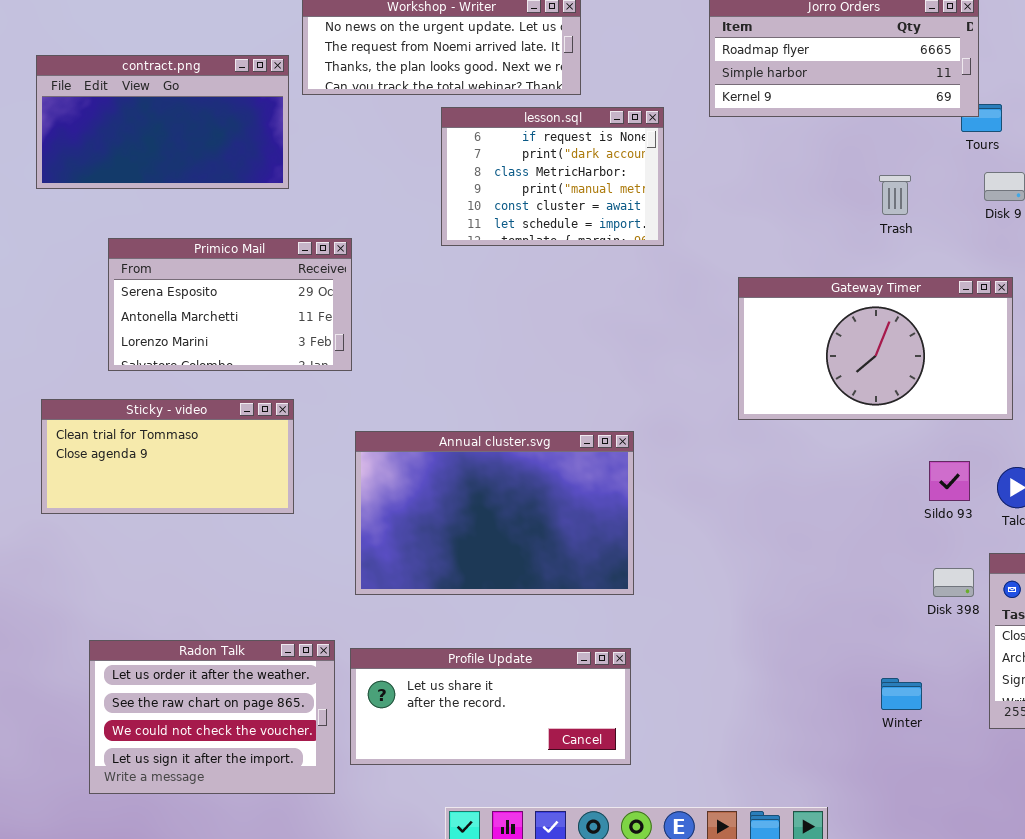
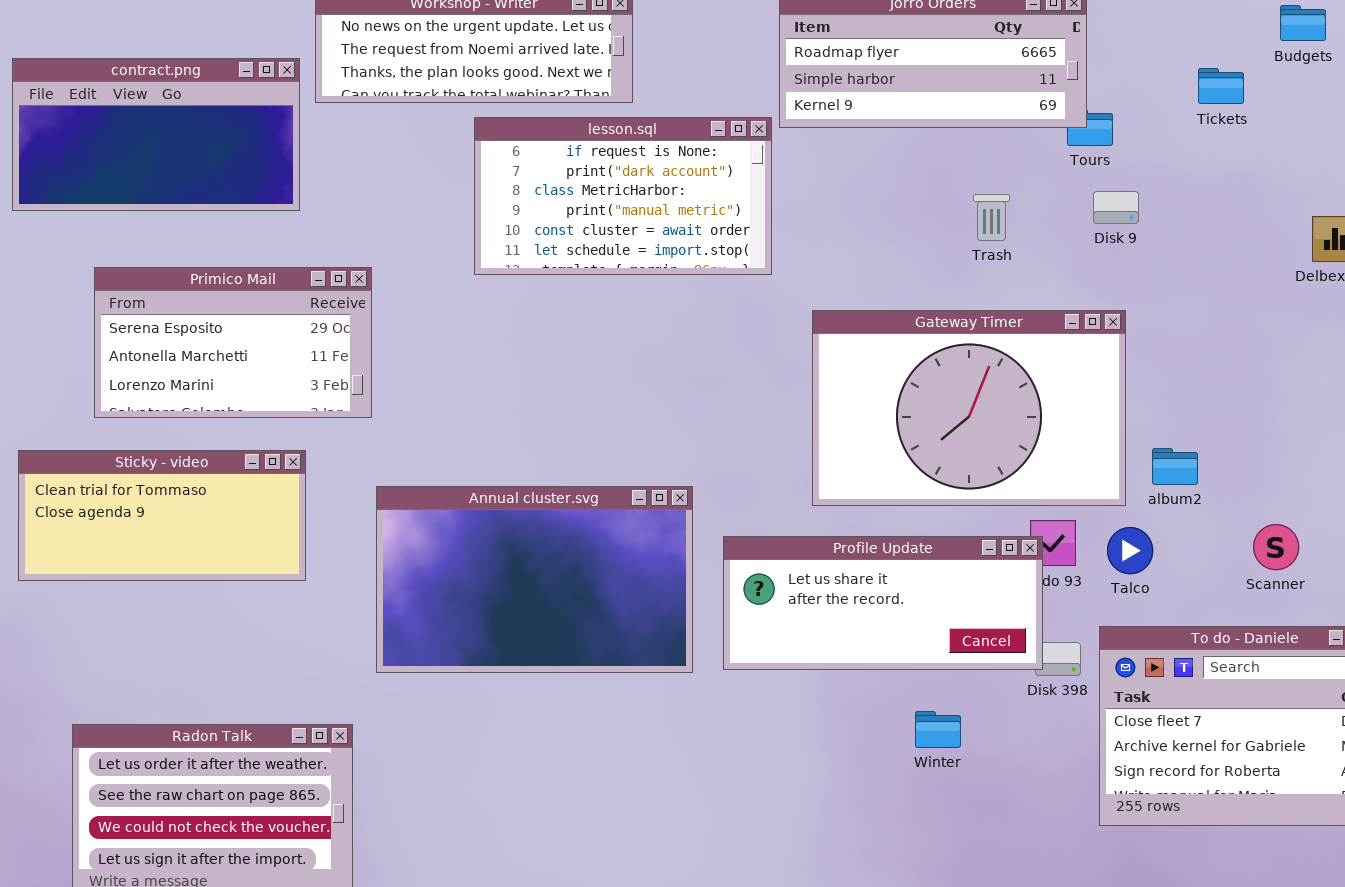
lesson.sql: [441,107,664,246] -> [474,117,772,275], resized
Gateway Timer: [738,277,1013,420] -> [812,310,1126,506], resized
Profile Update: [350,648,631,765] -> [723,536,1043,670], moved
Winter: [881,678,922,710] -> [915,711,961,748], moved

